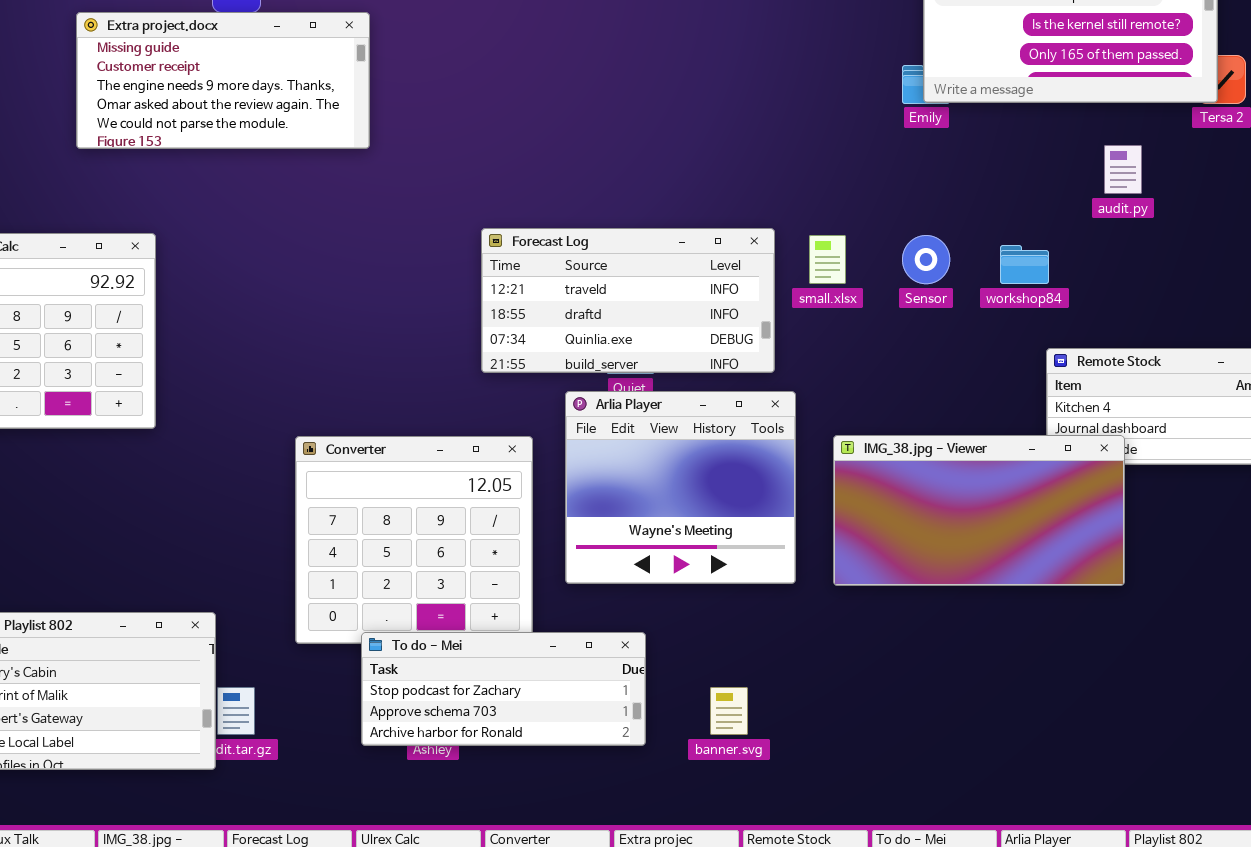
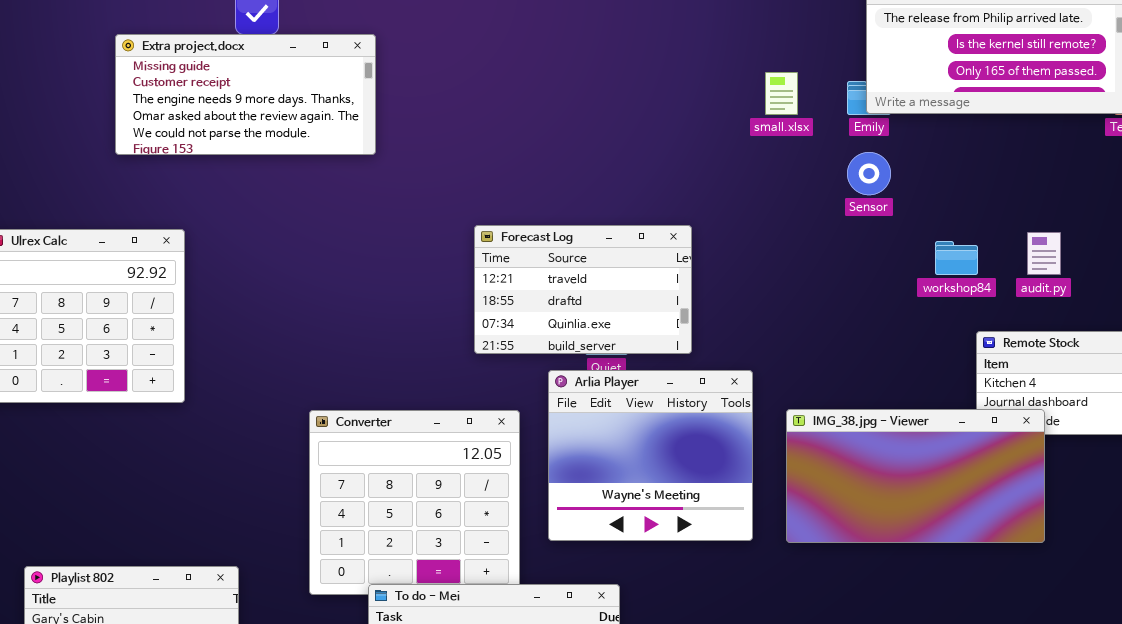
audit.py: [1104,145,1142,194] -> [1027,232,1061,275], moved
Forecast Log: [481,228,775,373] -> [474,225,692,354], resized
small.xlsx: [809,235,846,284] -> [765,72,798,115], moved
Sensor: [902,235,950,284] -> [847,152,891,195], moved

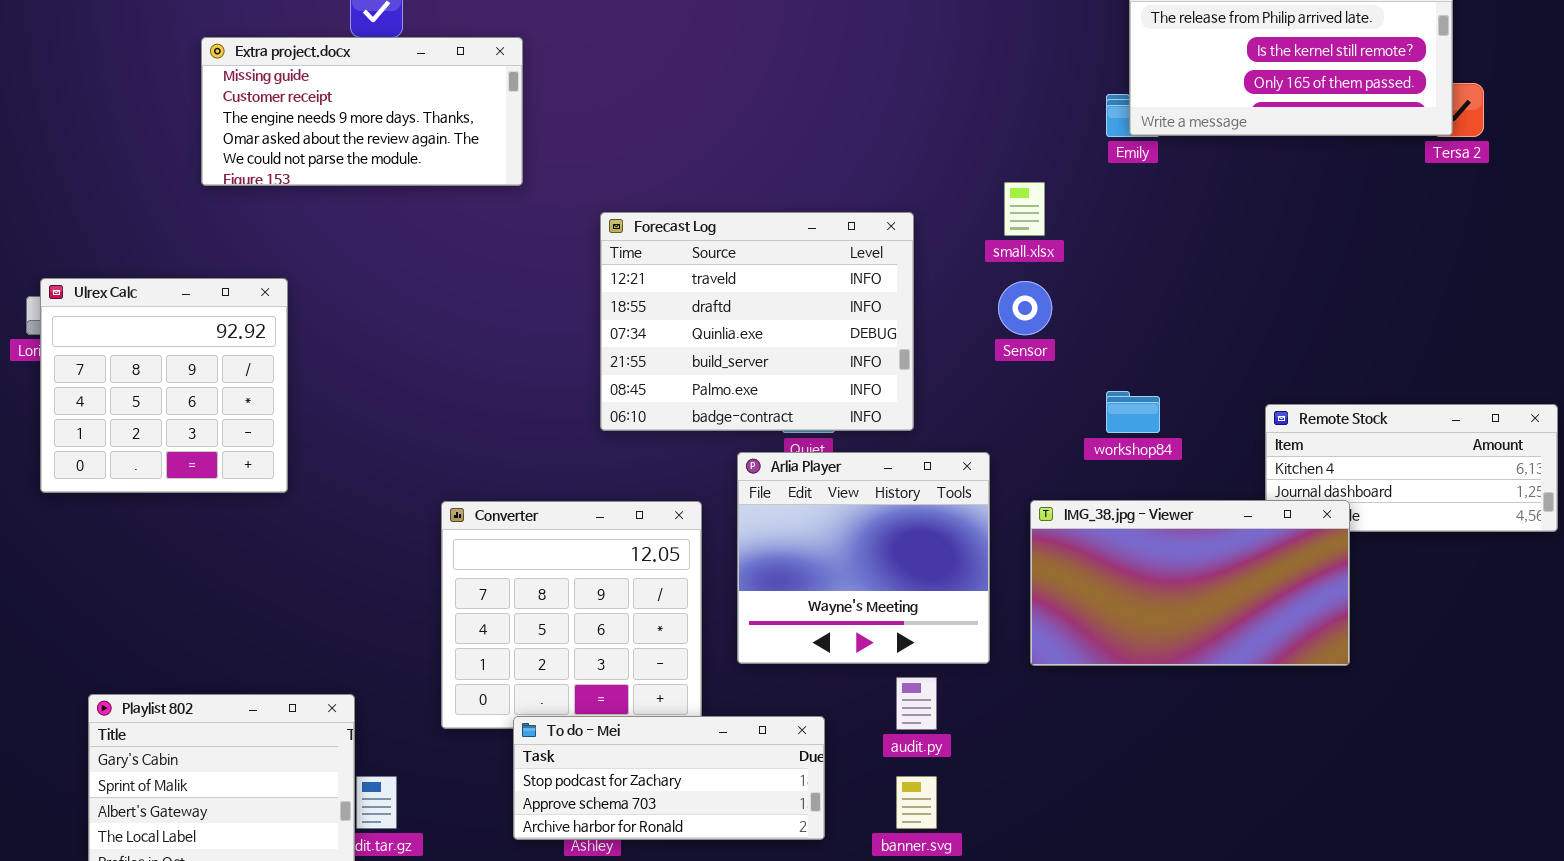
small.xlsx: [765,72,798,115] -> [1004,182,1045,236], moved
Sensor: [847,152,891,195] -> [998,281,1052,335], moved
Forecast Log: [474,225,692,354] -> [600,212,914,431], resized
audit.py: [1027,232,1061,275] -> [896,677,937,730], moved
workshop84: [935,241,978,275] -> [1106,391,1160,433], moved

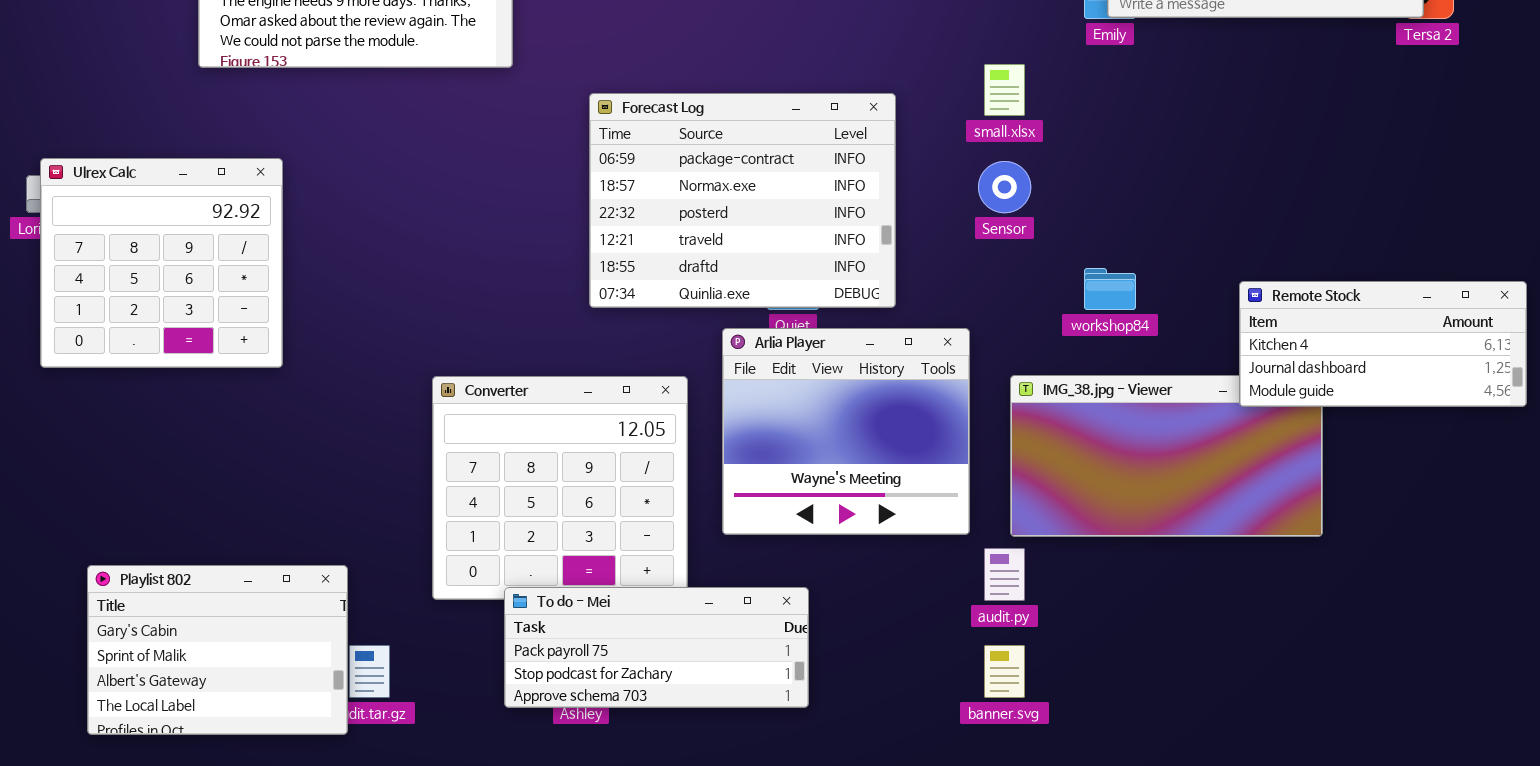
Forecast Log: [600,212,914,431] -> [589,93,896,308], scrolled up 3 rows
Remote Stock: [1265,404,1558,532] -> [1239,281,1527,407], raised
audit.py: [896,677,937,730] -> [984,548,1025,601], moved
To do - Mei: [513,716,825,840] -> [504,587,809,708], scrolled up 1 row
banner.svg: [896,776,937,829] -> [984,645,1025,698], moved

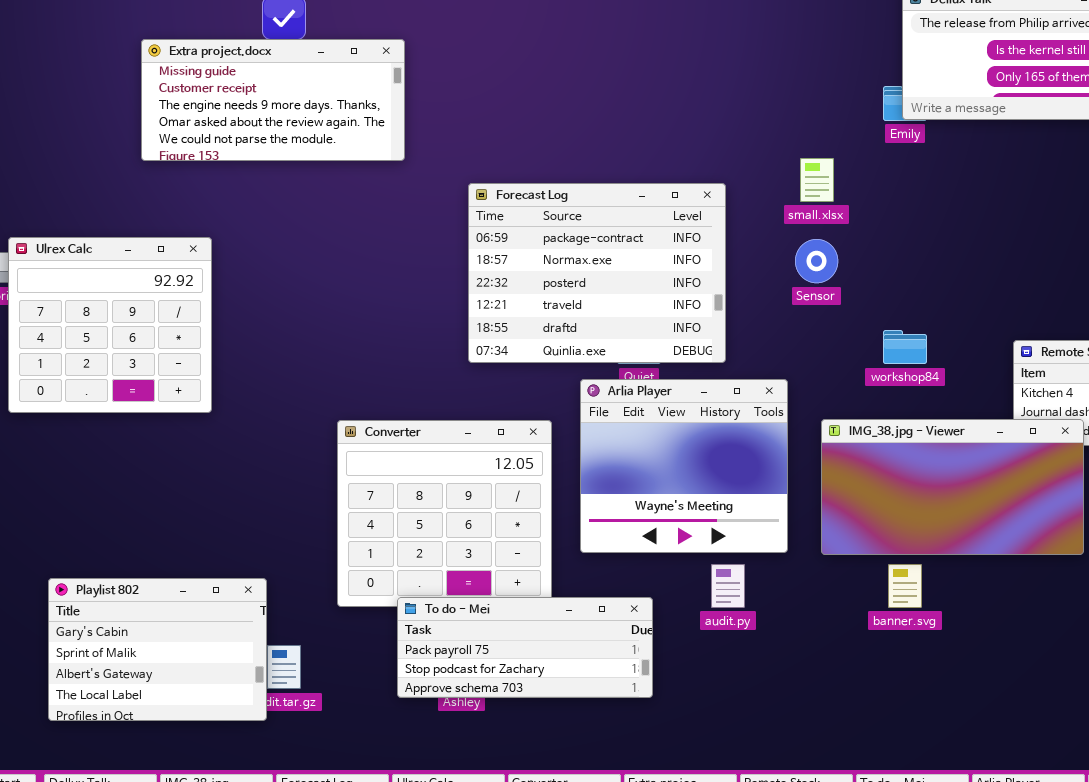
IMG_38.jpg - Viewer: [1010,375,1323,537] -> [821,419,1084,555], raised
audit.py: [984,548,1025,601] -> [711,564,745,608], moved
banner.svg: [984,645,1025,698] -> [888,564,922,608], moved

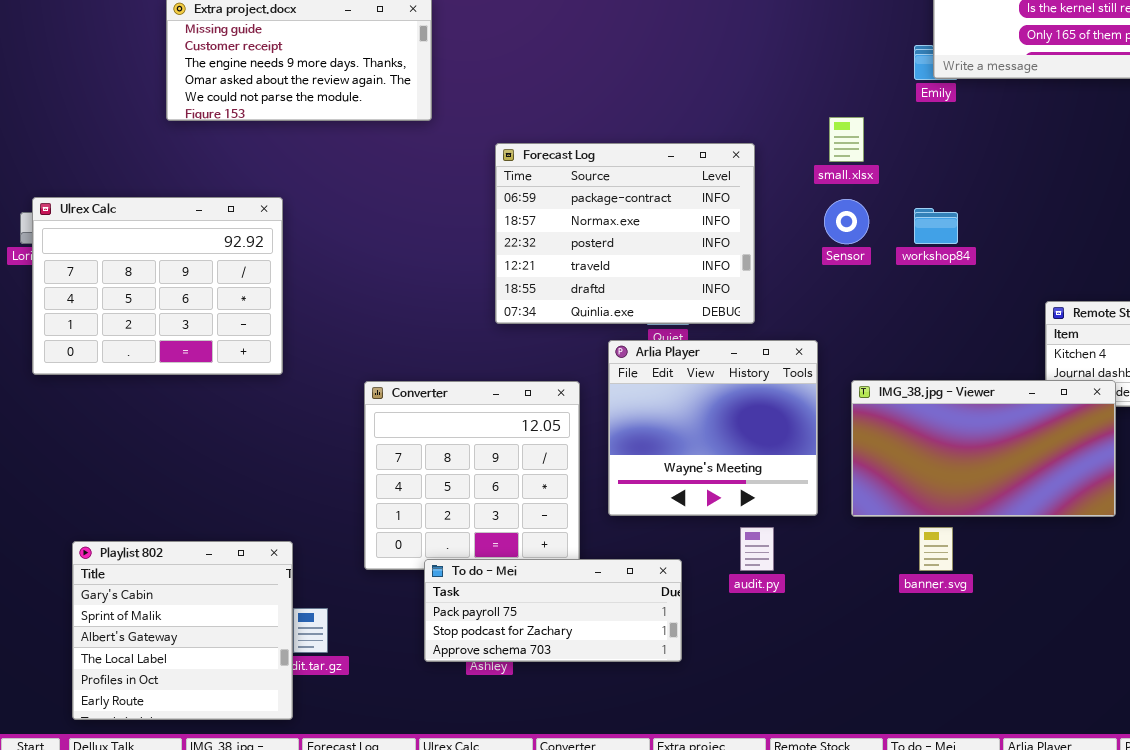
Ulrex Calc: [8,237,212,413] -> [32,197,283,375], resized
workshop84: [883,330,927,364] -> [914,208,958,244], moved
Playlist 802: [48,578,267,721] -> [72,541,293,720], resized

